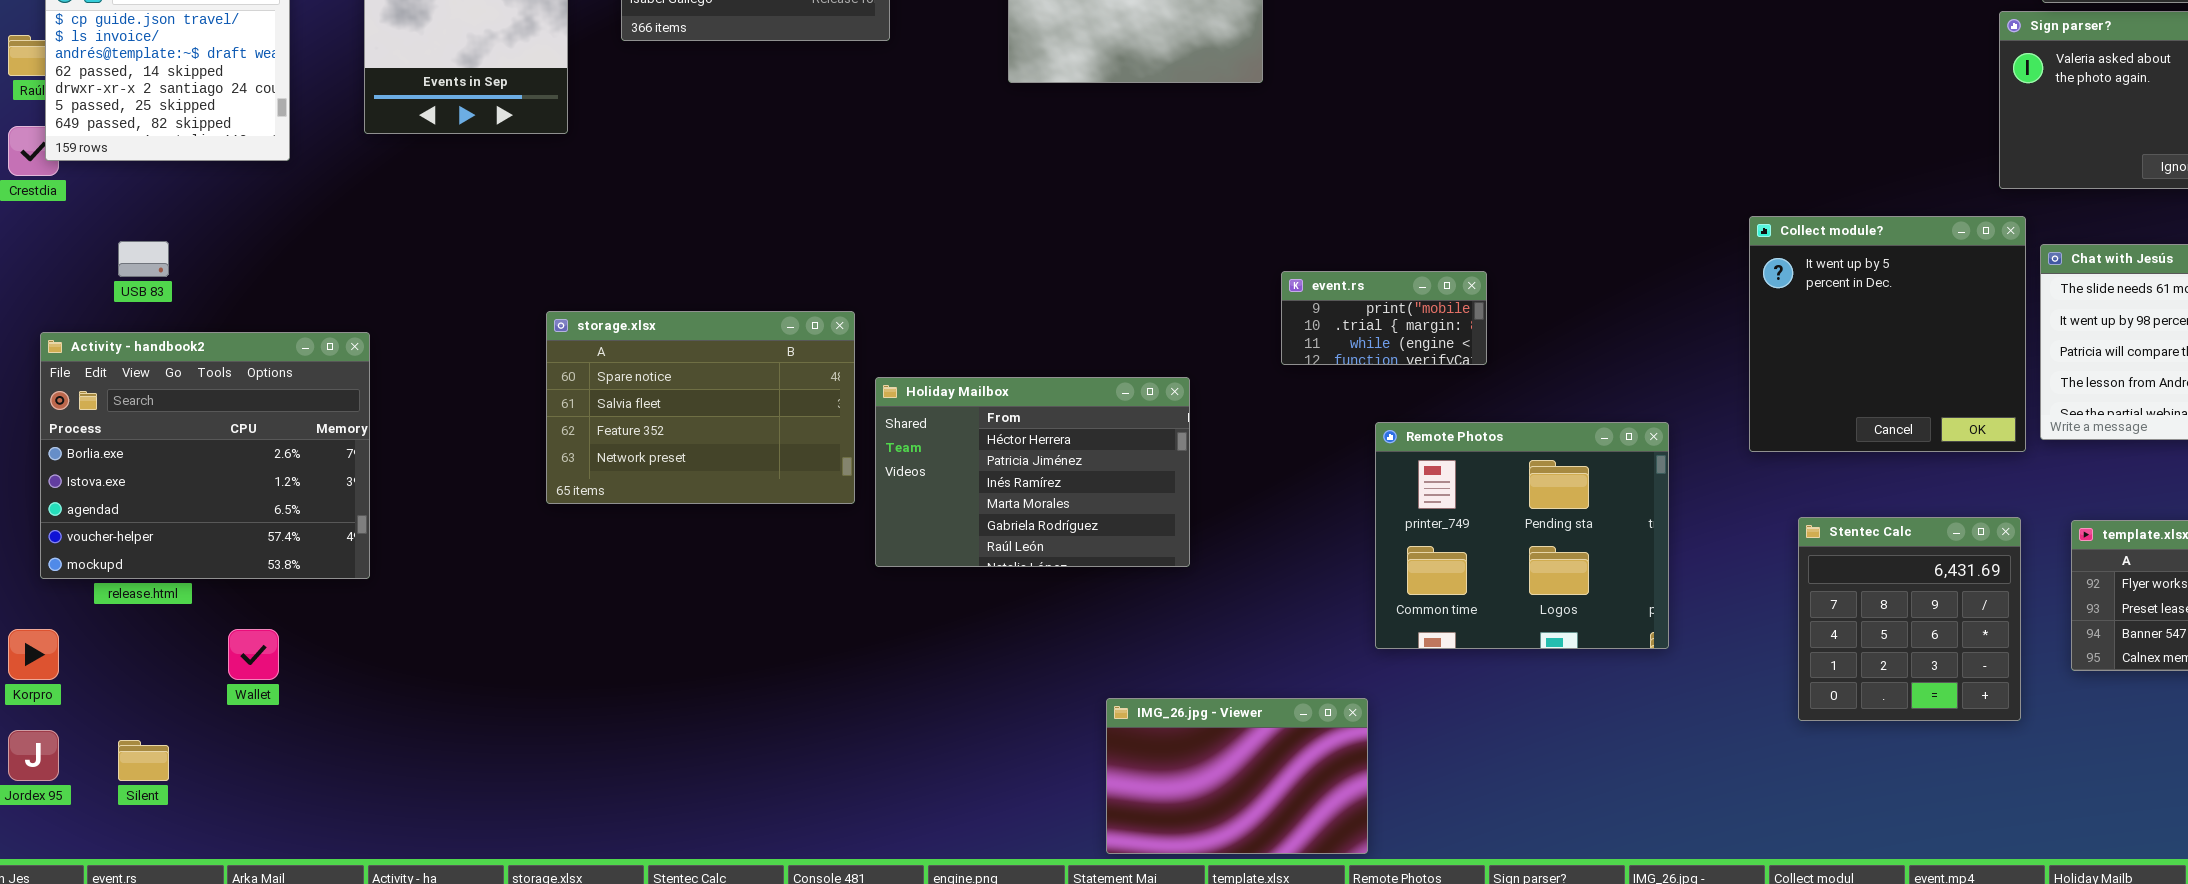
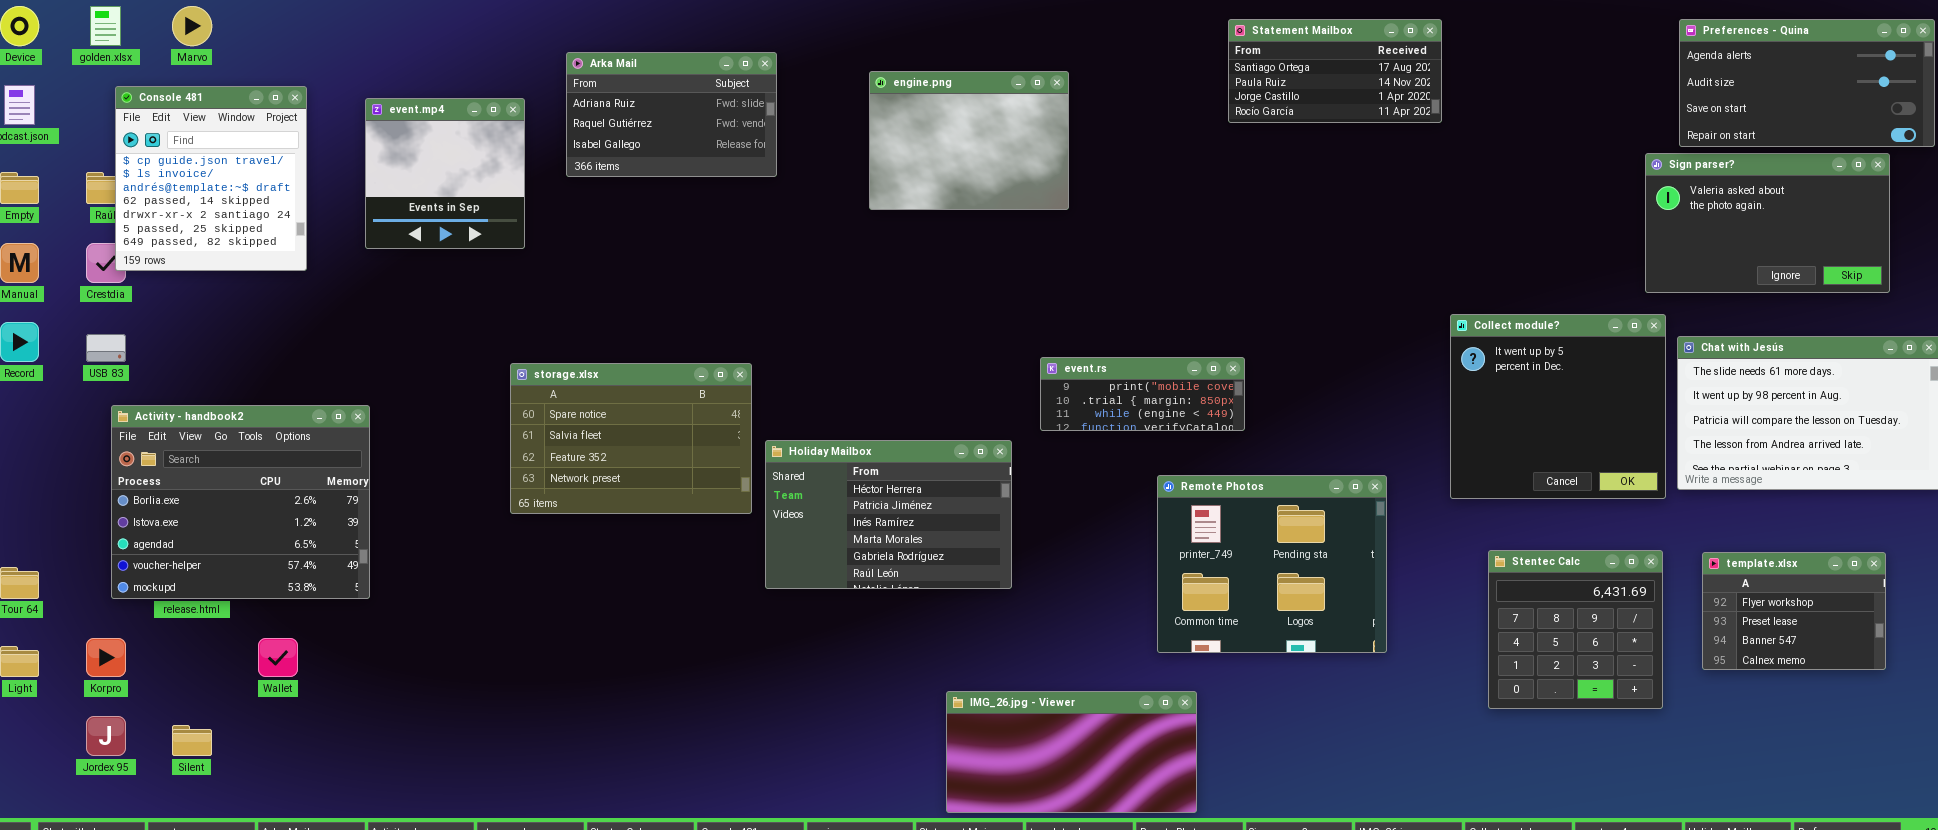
USB 83: [118,241,169,277] -> [86,334,126,362], moved
event.rs: [1281,271,1487,365] -> [1040,357,1245,431], resized
storage.xlsx: [546,311,855,504] -> [510,363,752,514], moved
IMG_26.jpg - Viewer: [1106,698,1368,854] -> [946,691,1197,813], resized

